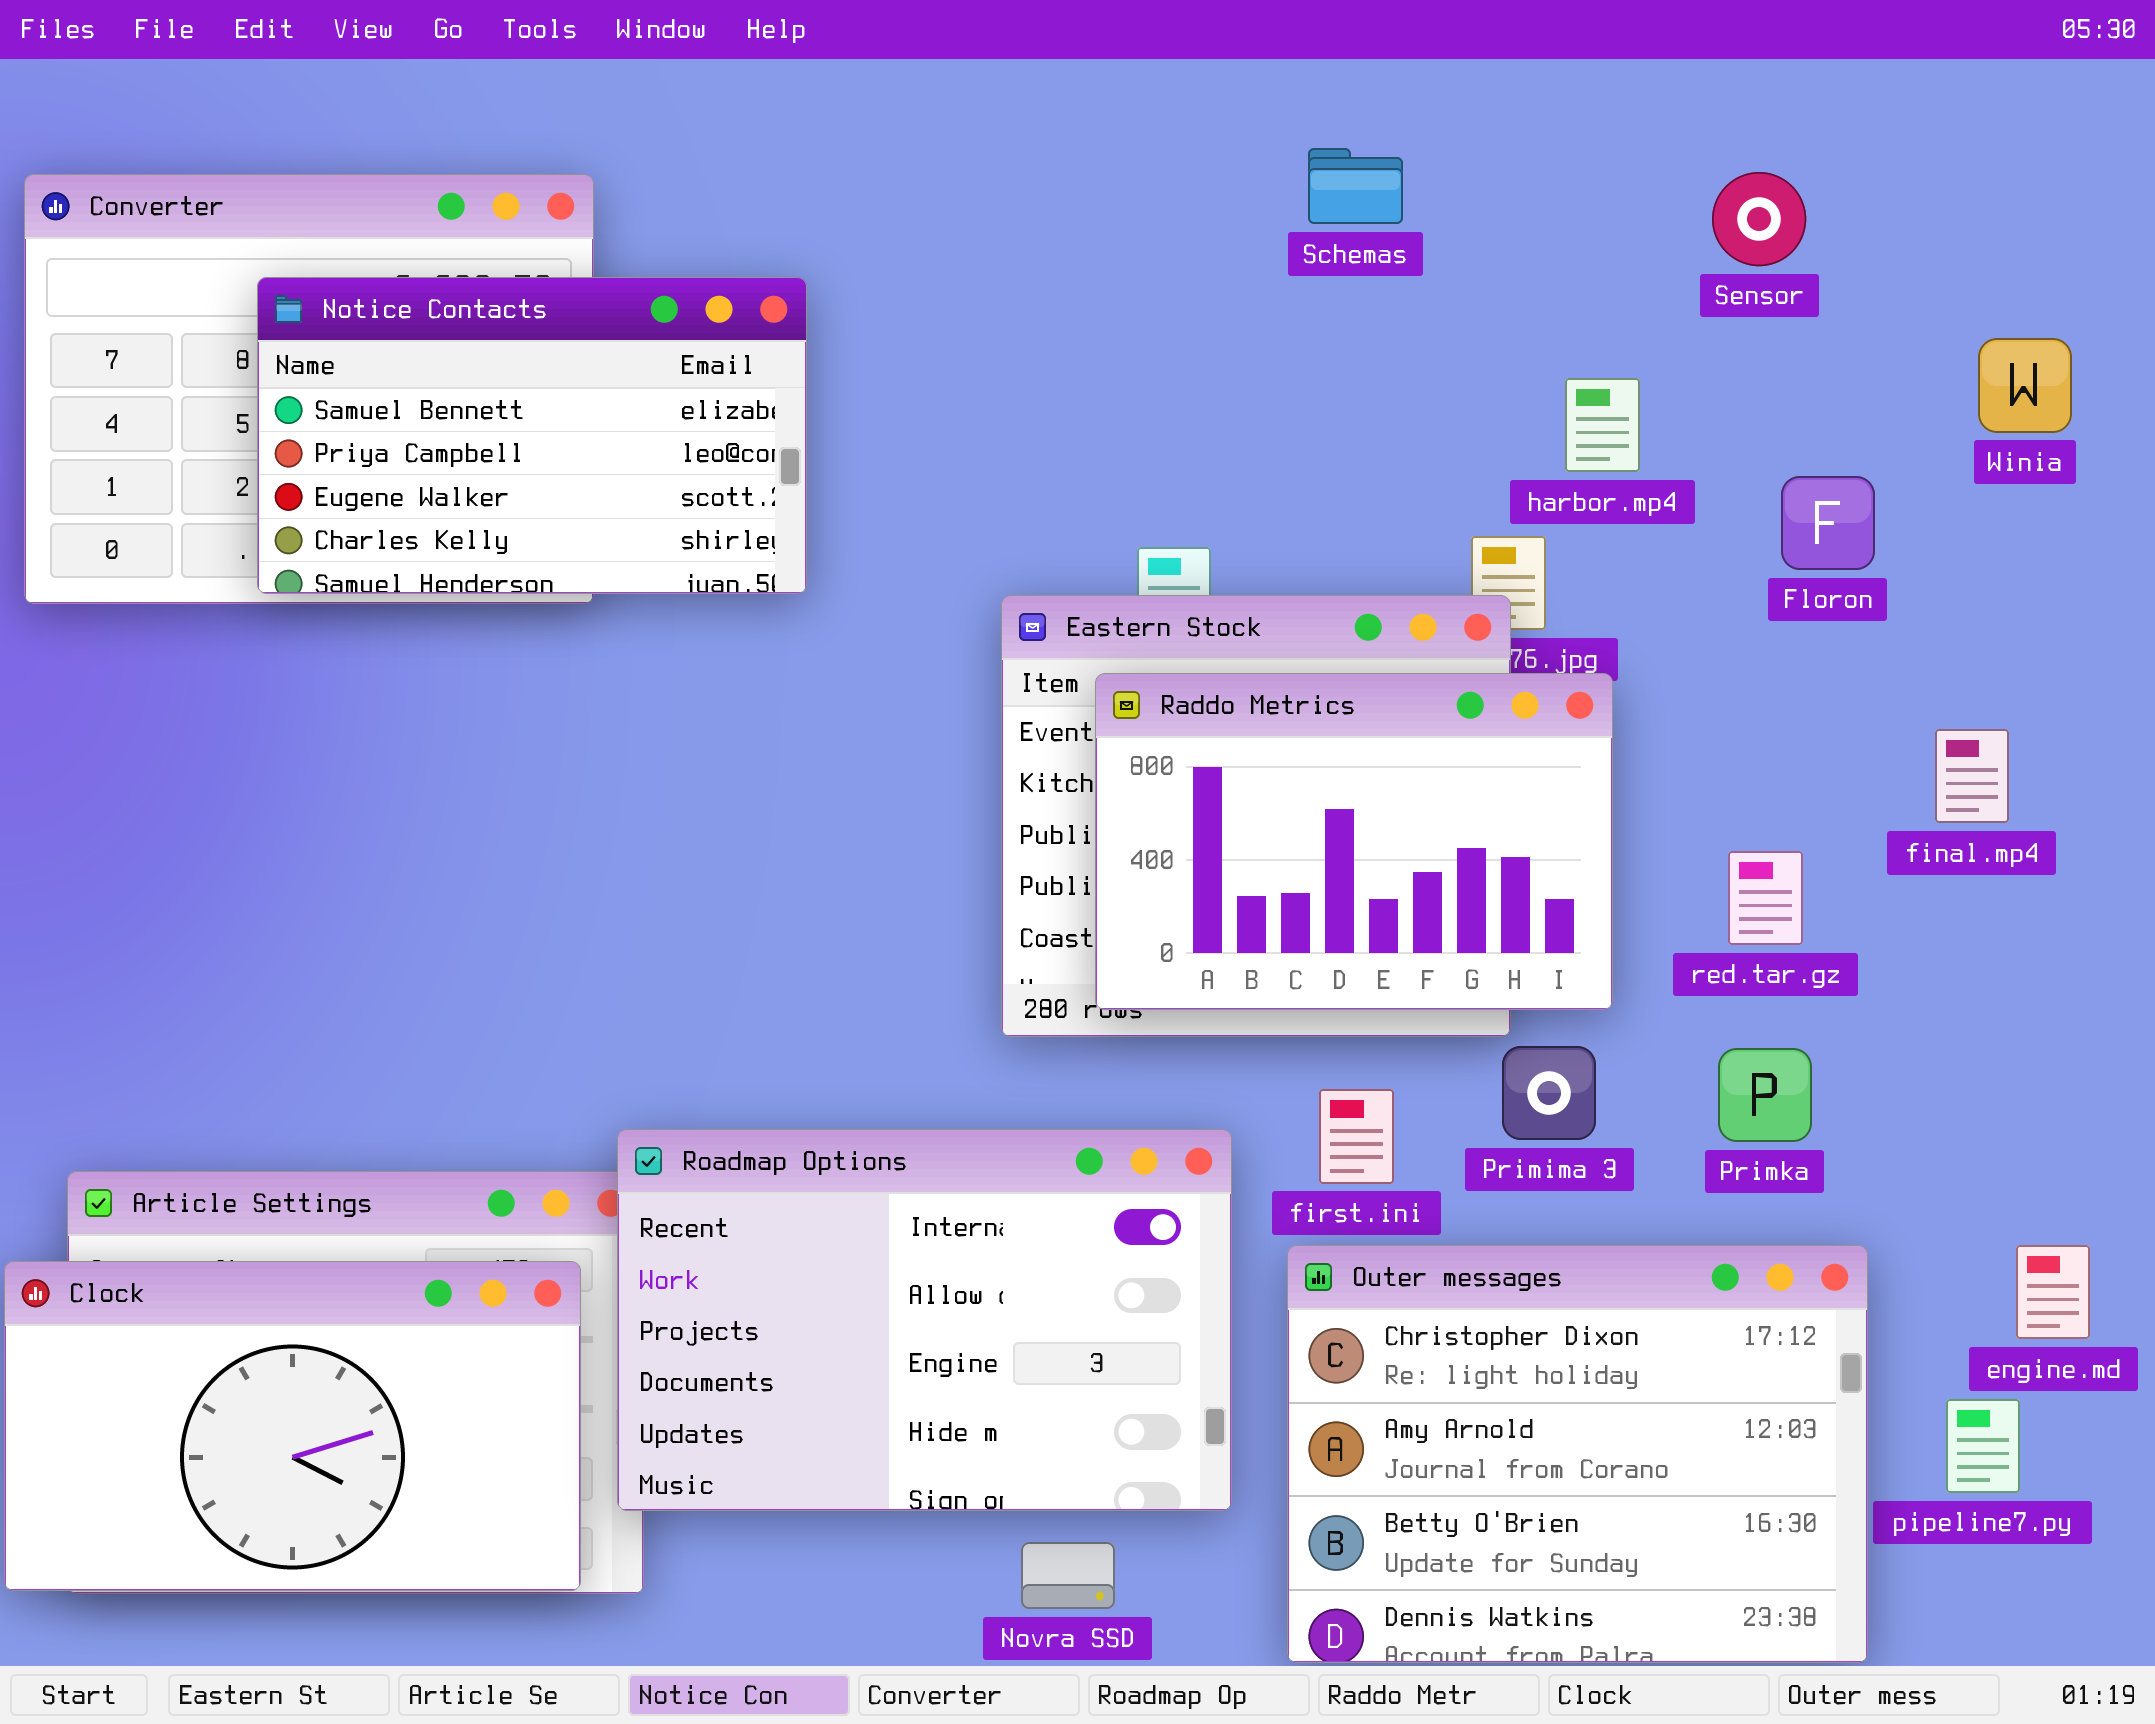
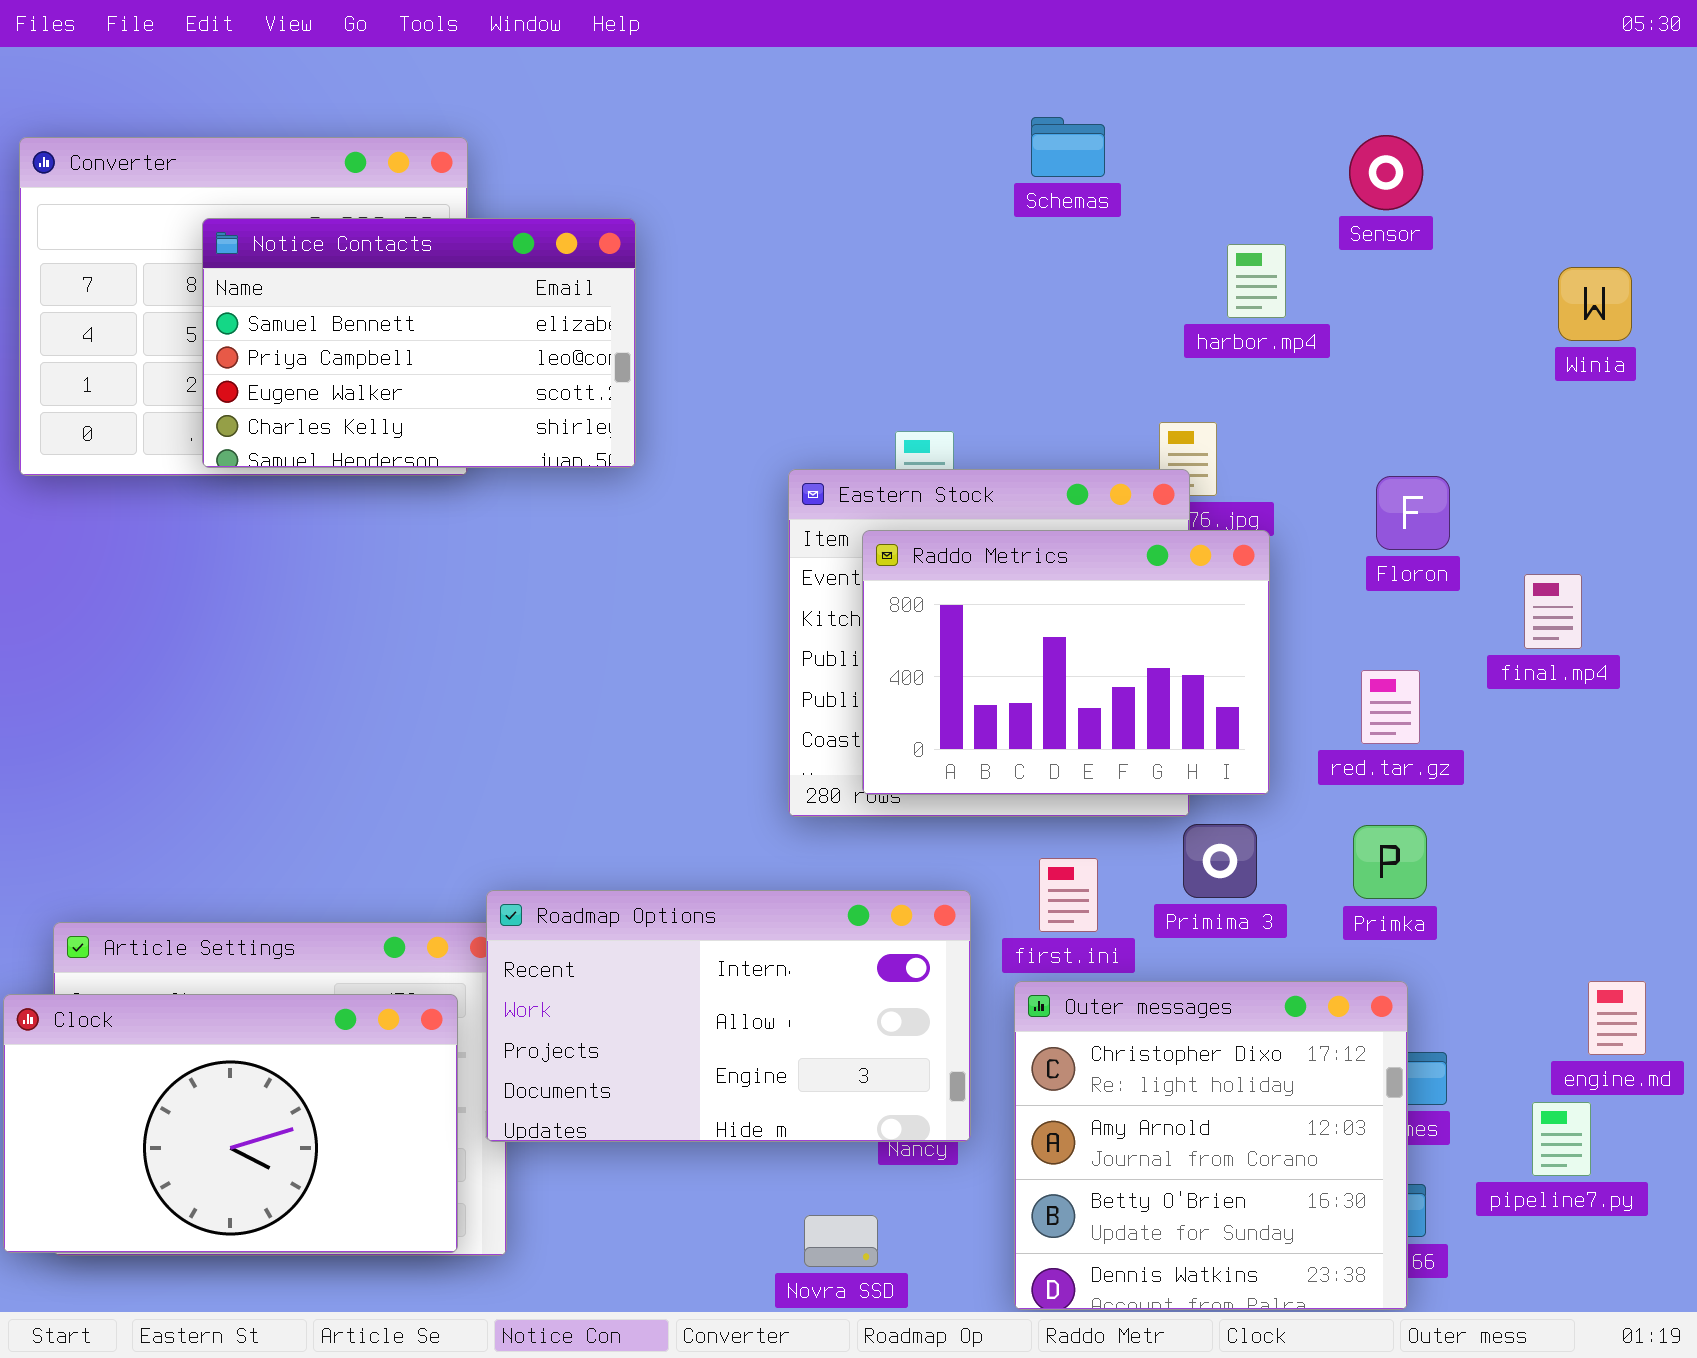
harbor.mp4: [1565,378,1640,472] -> [1227,244,1286,318], moved
Floron: [1781,476,1875,570] -> [1376,476,1450,550], moved
Roadmap Options: [617,1129,1232,1511] -> [486,890,971,1142], resized
Outer messages: [1287,1245,1868,1663] -> [1014,981,1408,1310], resized

